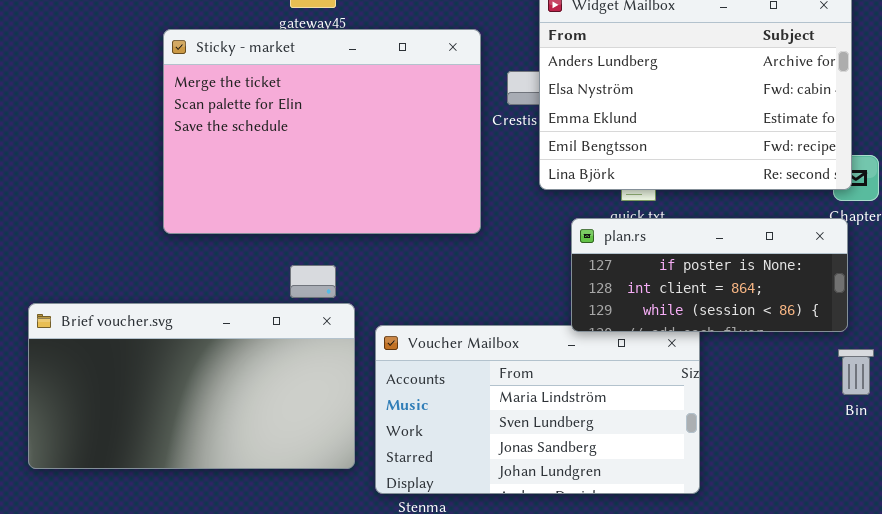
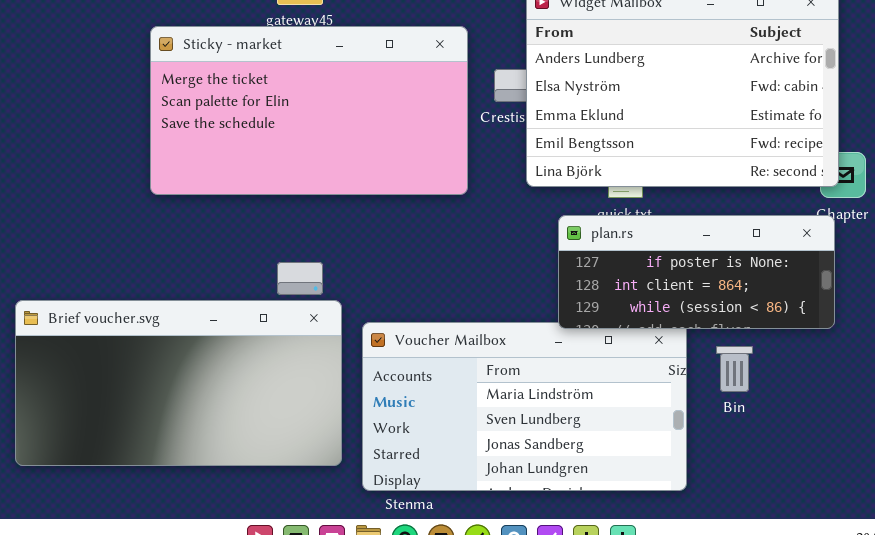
Sticky - market: [163,29,481,234] -> [150,26,468,195], resized
Bin: [838,349,874,395] -> [716,346,753,392], moved

